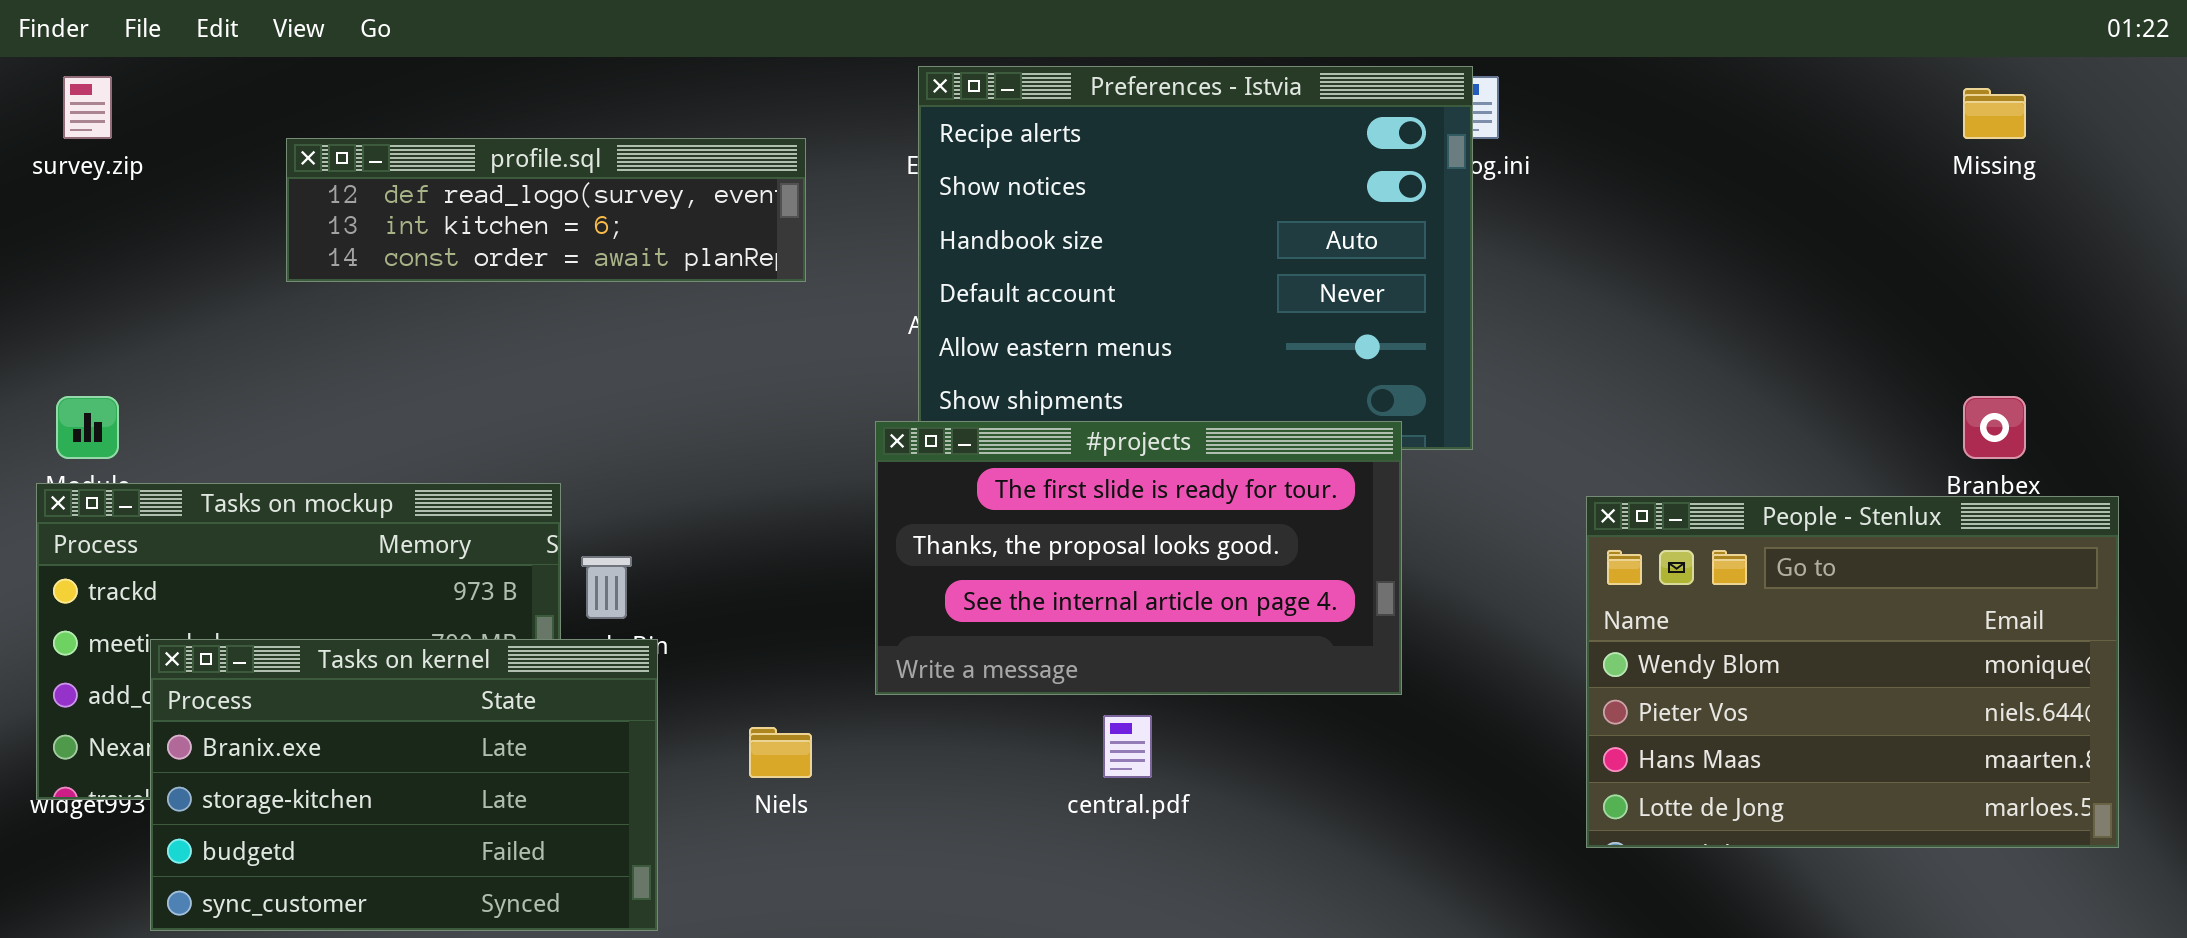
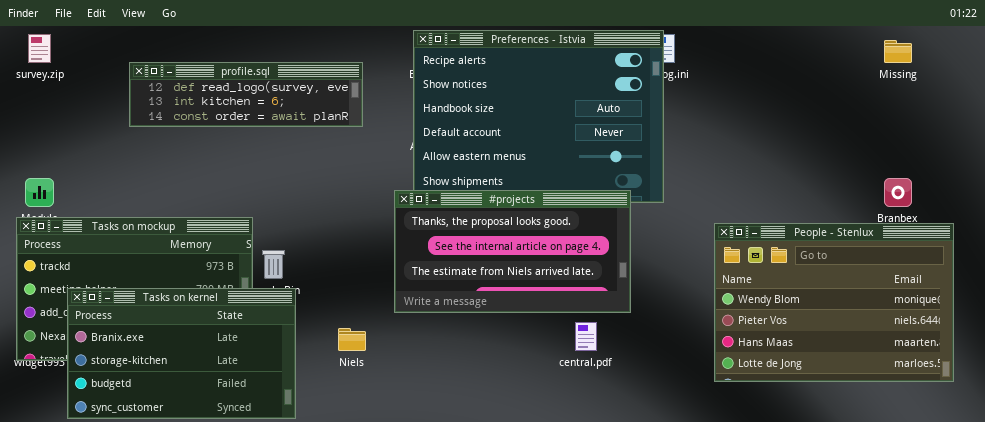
#projects: [875,421,1402,695] -> [394,190,631,313], scrolled down 1 row
central.pdf: [1103,715,1152,778] -> [575,322,597,351], moved

